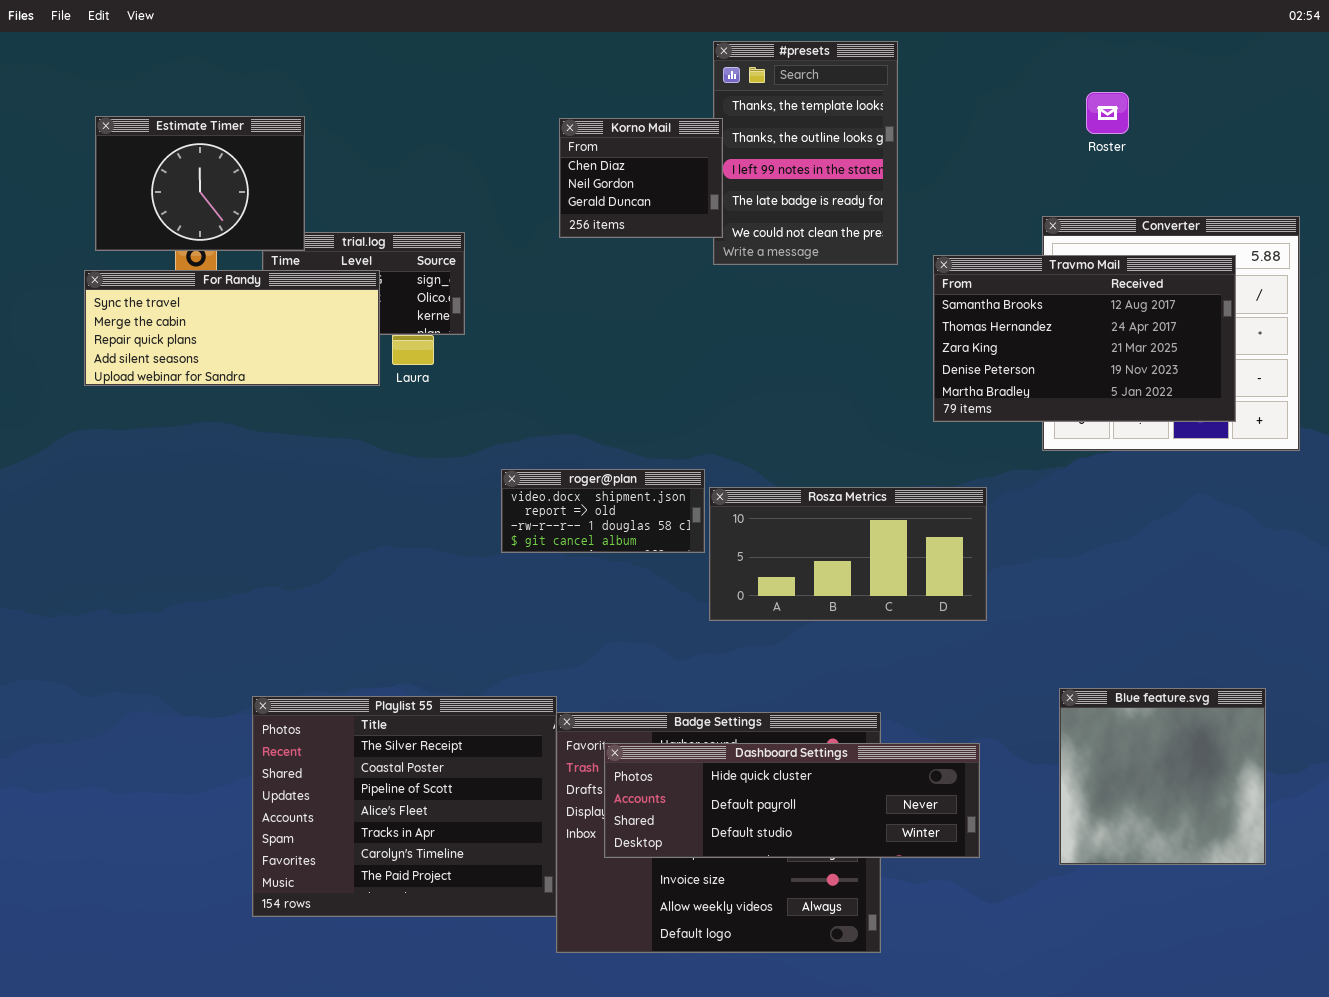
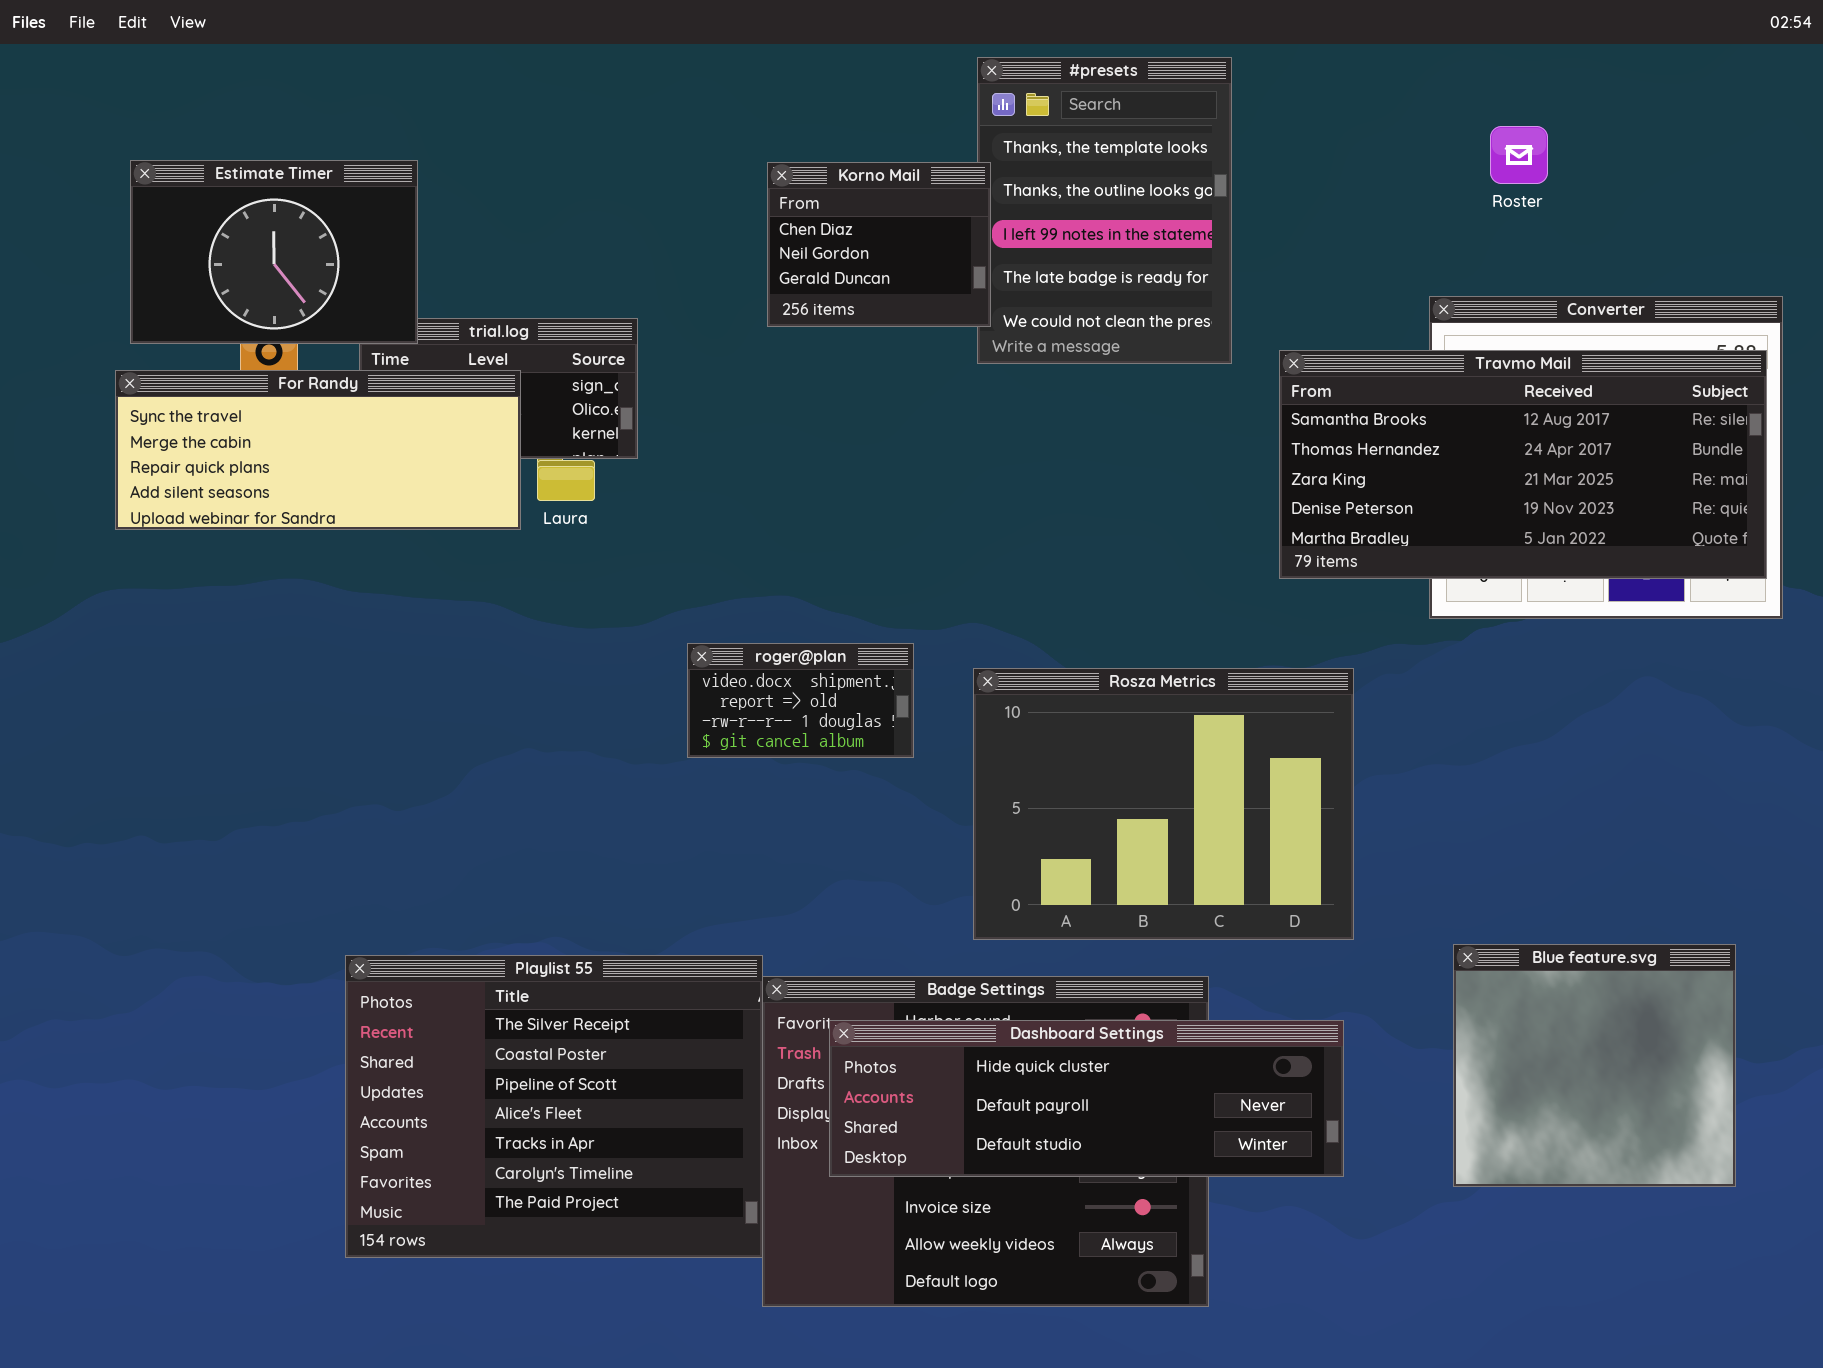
Travmo Mail: [933,255,1236,422] -> [1279,350,1767,579], resized
roger@plan: [501,469,705,553] -> [687,643,914,758], resized
Rosza Metrics: [709,487,987,621] -> [973,668,1354,940], resized

